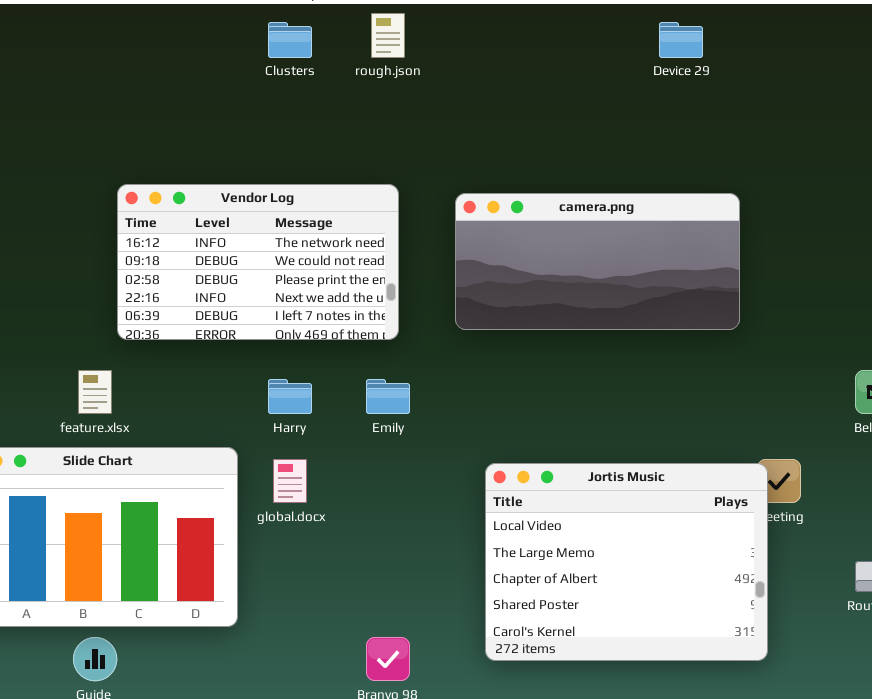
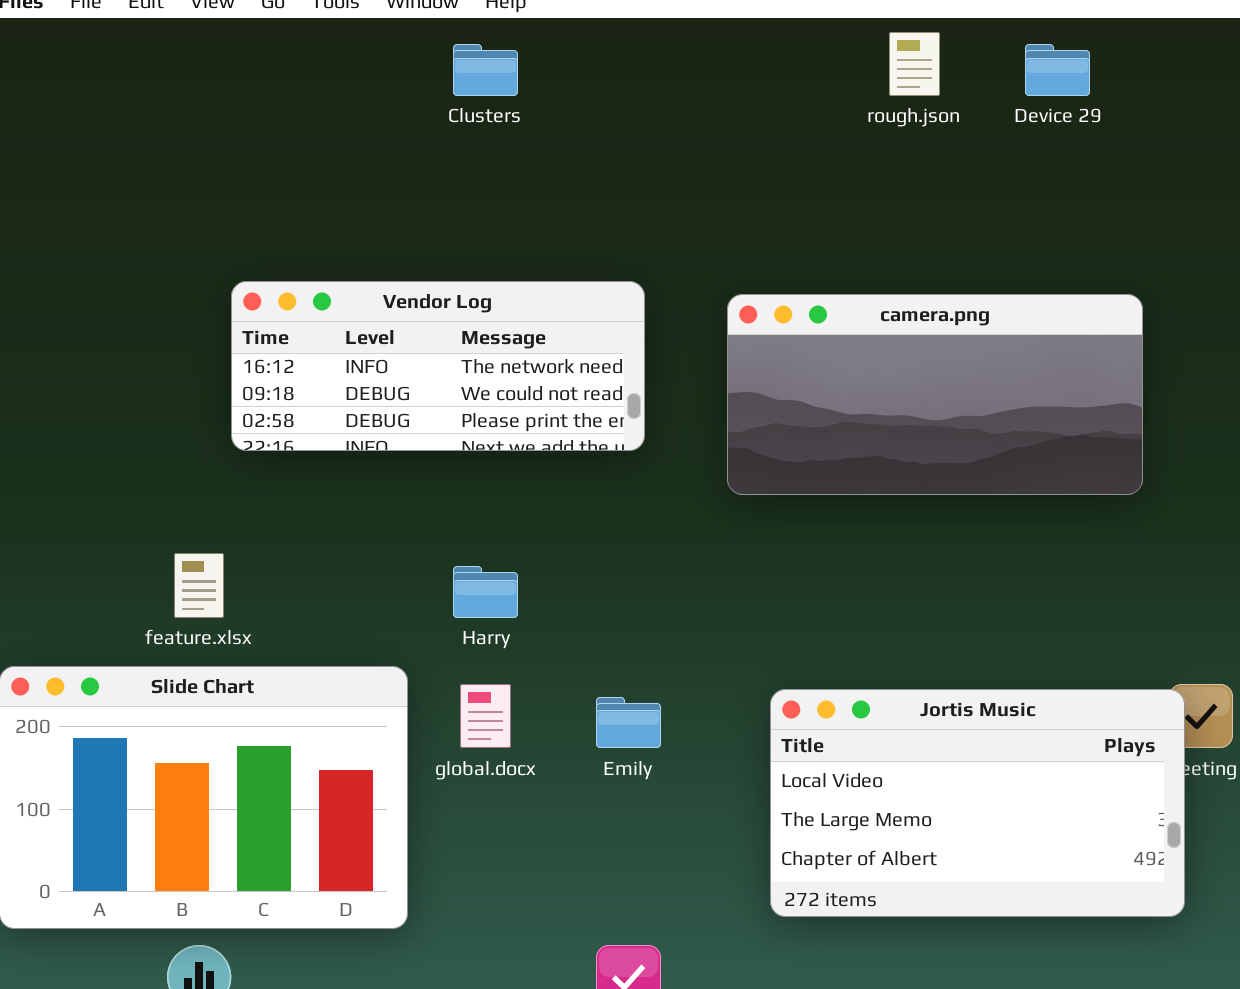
rough.json: [371,13,405,58] -> [889,32,940,96], moved
Vendor Log: [117,184,399,340] -> [231,281,645,451], resized
Emily: [366,379,410,414] -> [596,697,661,748], moved
Jortis Music: [485,463,768,661] -> [770,689,1185,917], resized

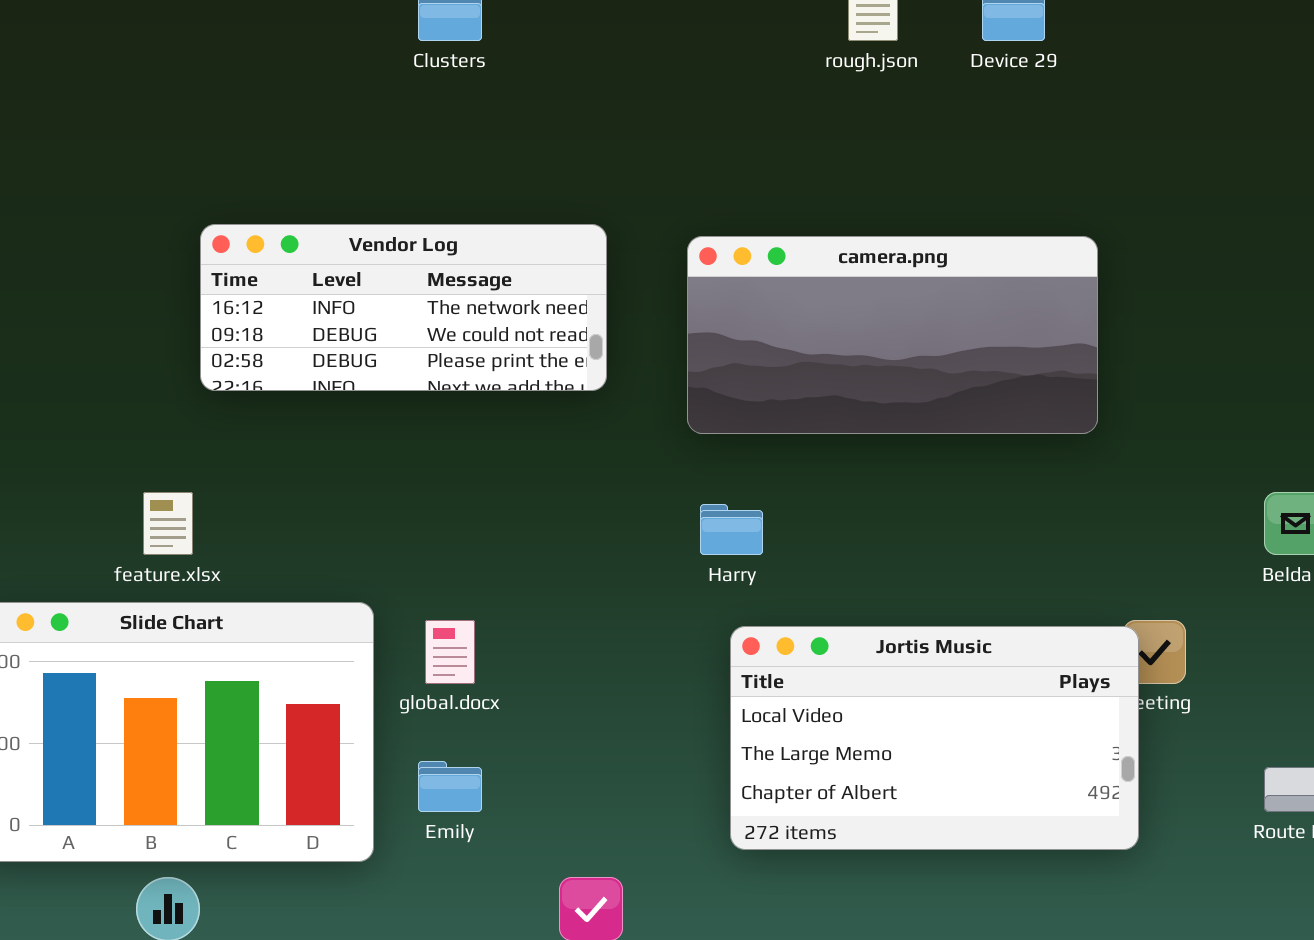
Harry: [453,566,518,618] -> [700,504,763,555], moved
Emily: [596,697,661,748] -> [418,761,482,812], moved

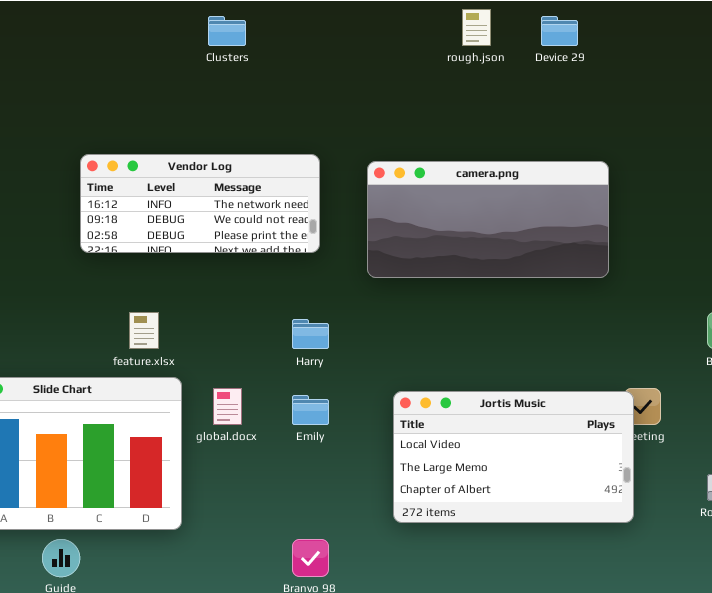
feature.xlsx: [143,492,193,555] -> [129,312,159,349], moved
Harry: [700,504,763,555] -> [292,319,329,349], moved
Emily: [418,761,482,812] -> [292,395,329,425], moved

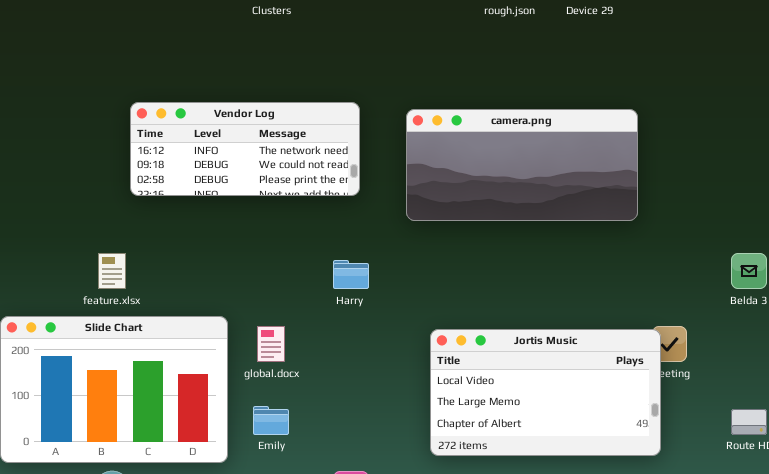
feature.xlsx: [129,312,159,349] -> [98,253,126,289], moved
Emily: [292,395,329,425] -> [253,406,289,435], moved

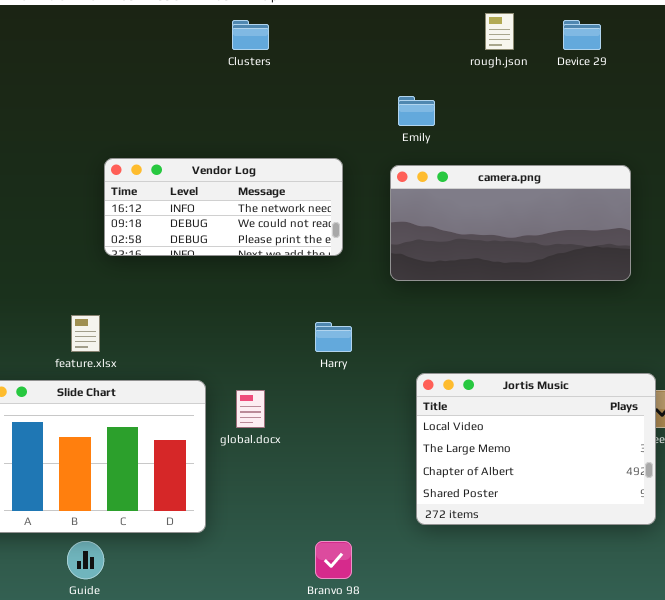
Jortis Music: [430,329,661,456] -> [416,373,656,525], resized
Emily: [253,406,289,435] -> [398,96,435,126], moved

